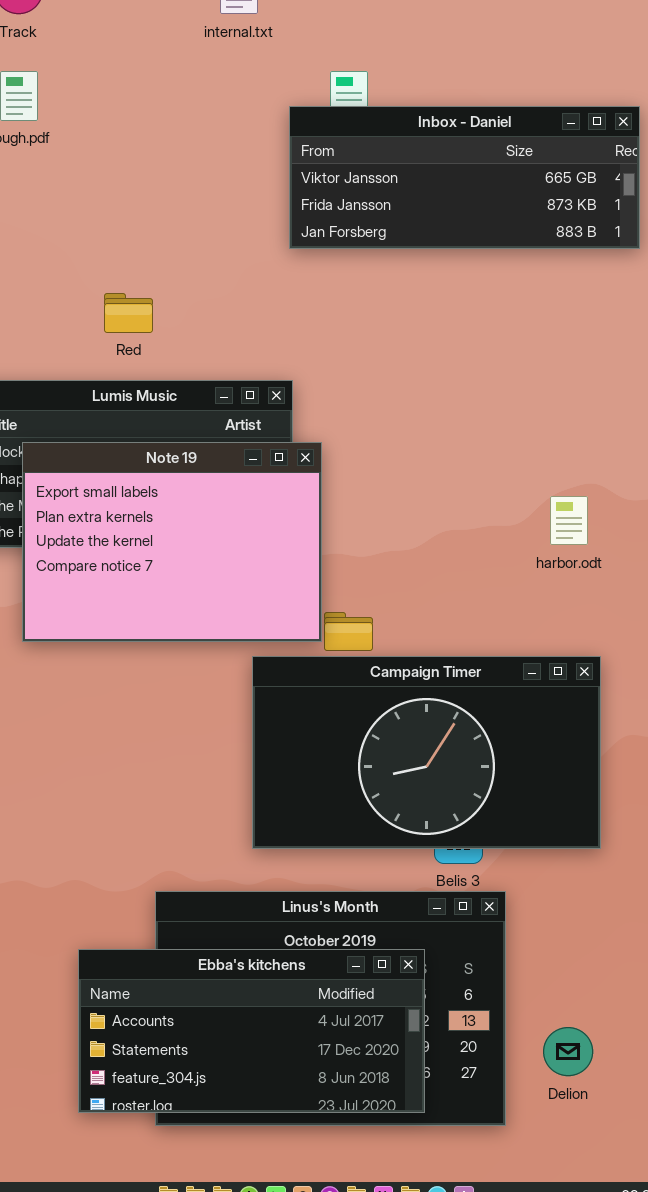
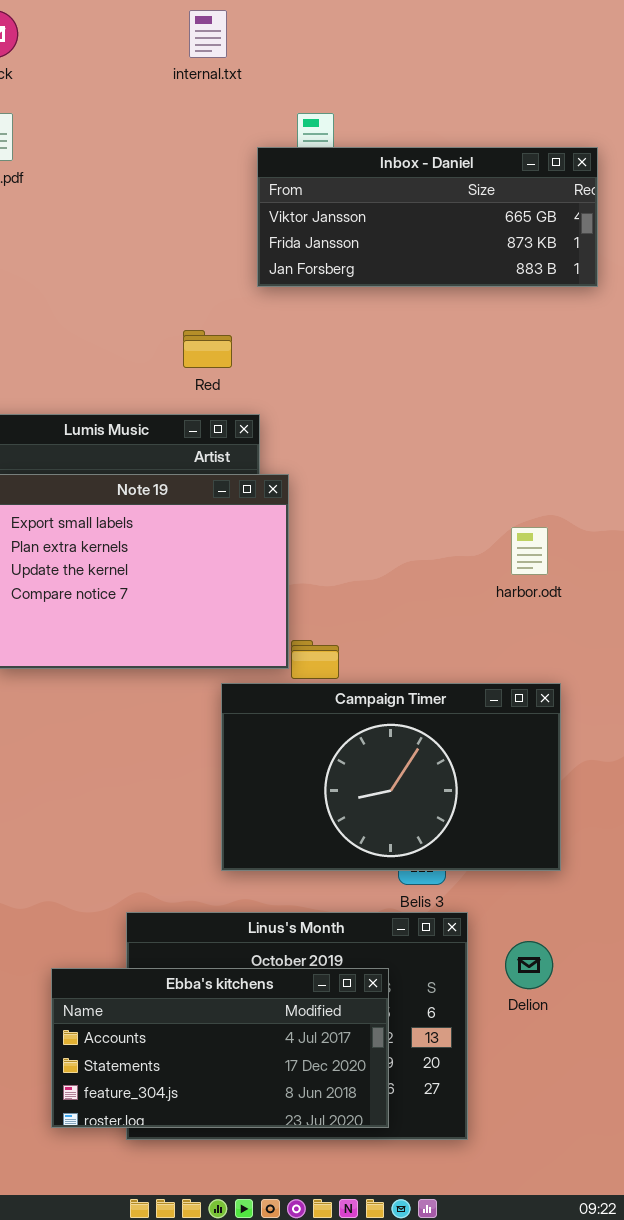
Red: [104,293,153,333] -> [183,330,232,368], moved
Delion: [543,1027,593,1076] -> [505,941,553,989], moved

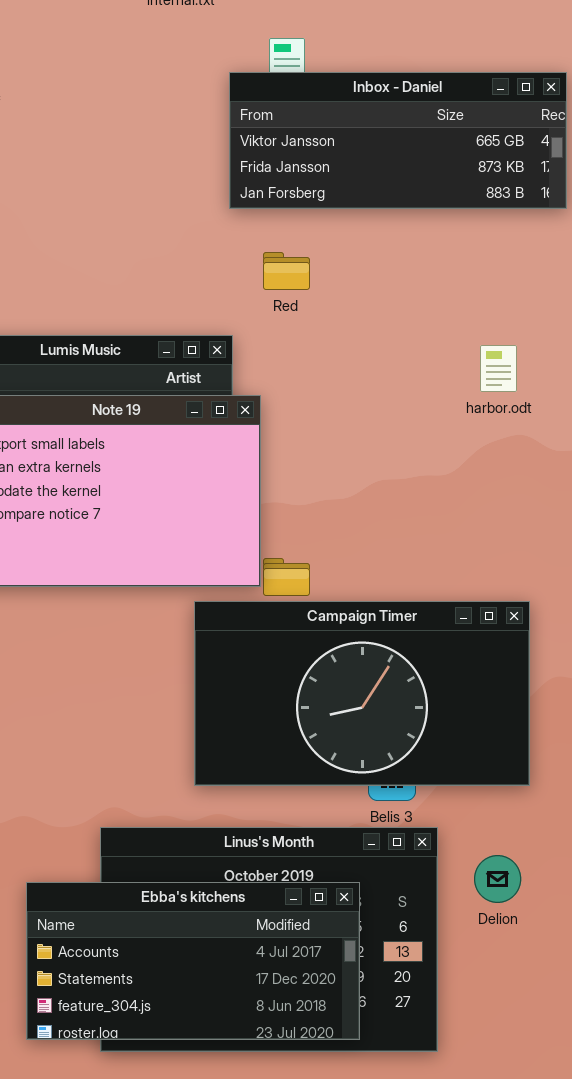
Red: [183,330,232,368] -> [263,252,310,290], moved
harbor.odt: [511,527,548,575] -> [480,345,517,392], moved

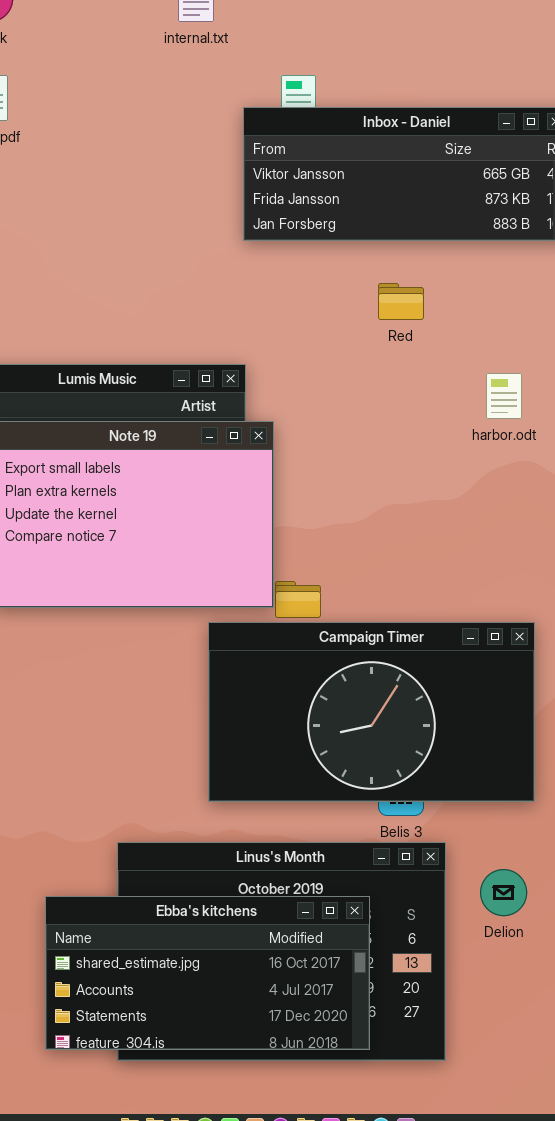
Red: [263,252,310,290] -> [378,283,424,320], moved
Ebba's kitchens: [26,882,360,1040] -> [45,896,370,1050], scrolled up 1 row

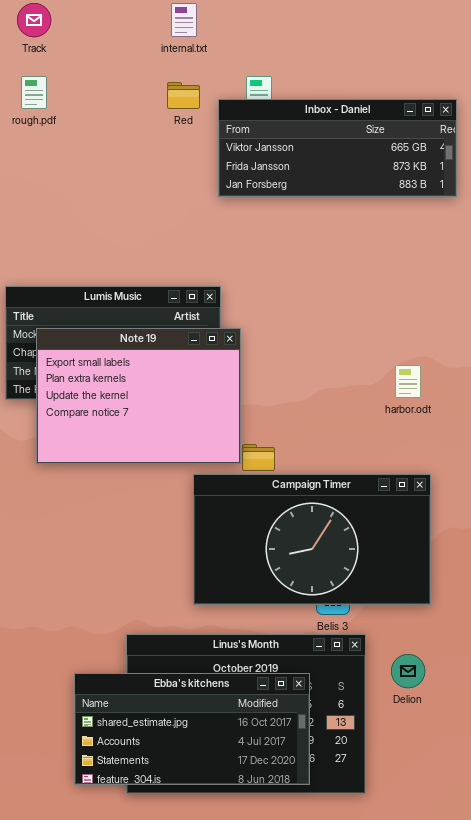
Red: [378,283,424,320] -> [167,82,200,109], moved
harbor.odt: [486,373,522,419] -> [395,365,421,398], moved

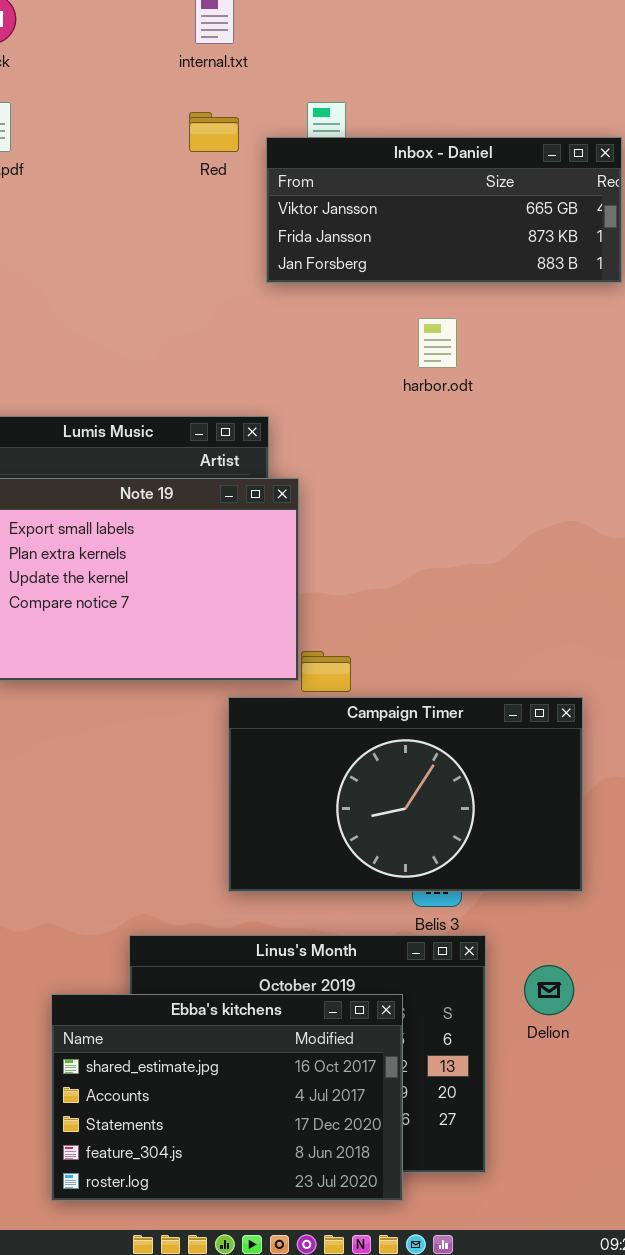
harbor.odt: [395,365,421,398] -> [418,318,457,368], moved
Ebba's kitchens: [74,673,310,785] -> [51,994,403,1201], resized

